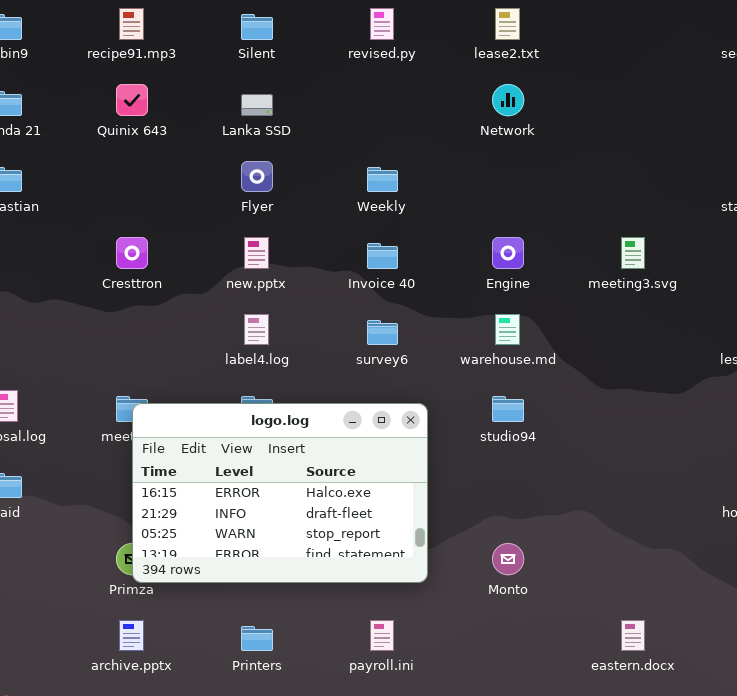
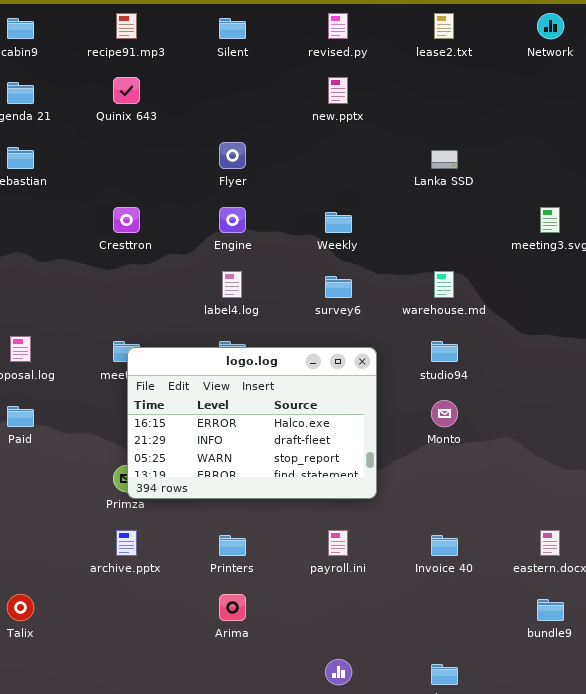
Network: [492,84,524,116] -> [537,13,564,39], moved
Lanka SSD: [241,94,273,116] -> [431,150,458,169], moved
Weekly: [367,167,398,192] -> [325,212,352,233], moved
new.pptx: [244,237,269,269] -> [328,77,348,104], moved
Engine: [492,237,524,269] -> [219,207,246,233], moved
Invoice 40: [367,243,398,269] -> [431,535,458,556], moved
Monto: [492,543,524,575] -> [431,400,458,427], moved

